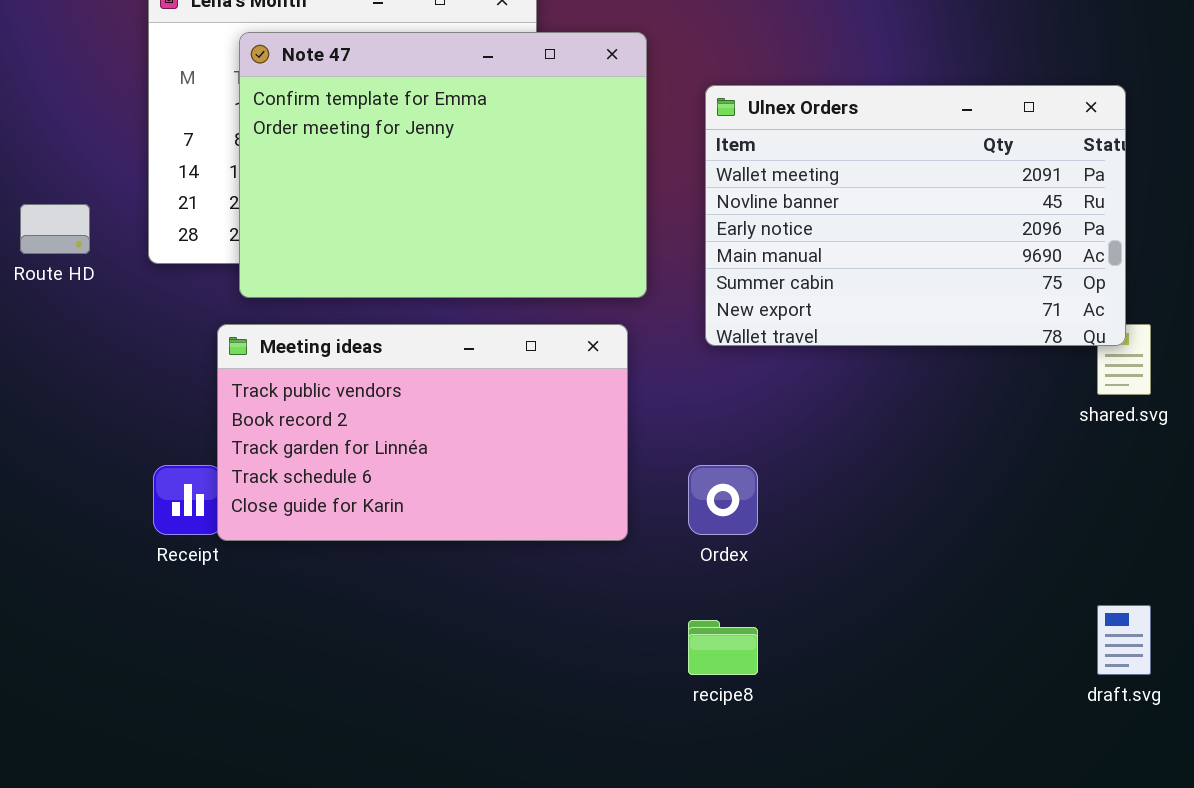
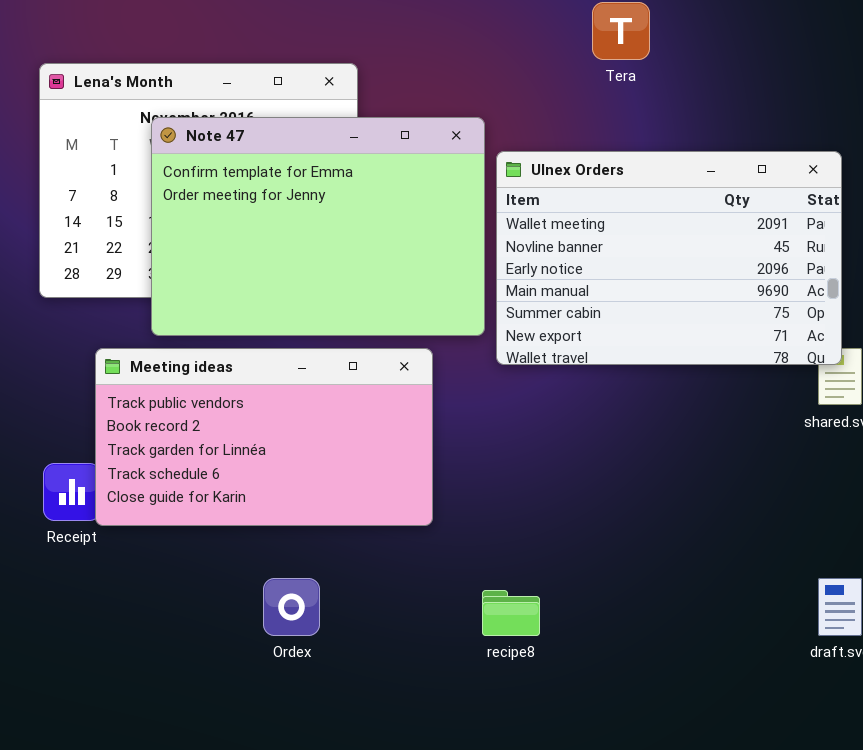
Note 47: [239,32,647,298] -> [151,117,485,336], moved
Ordex: [688,465,758,535] -> [263,578,320,636], moved

